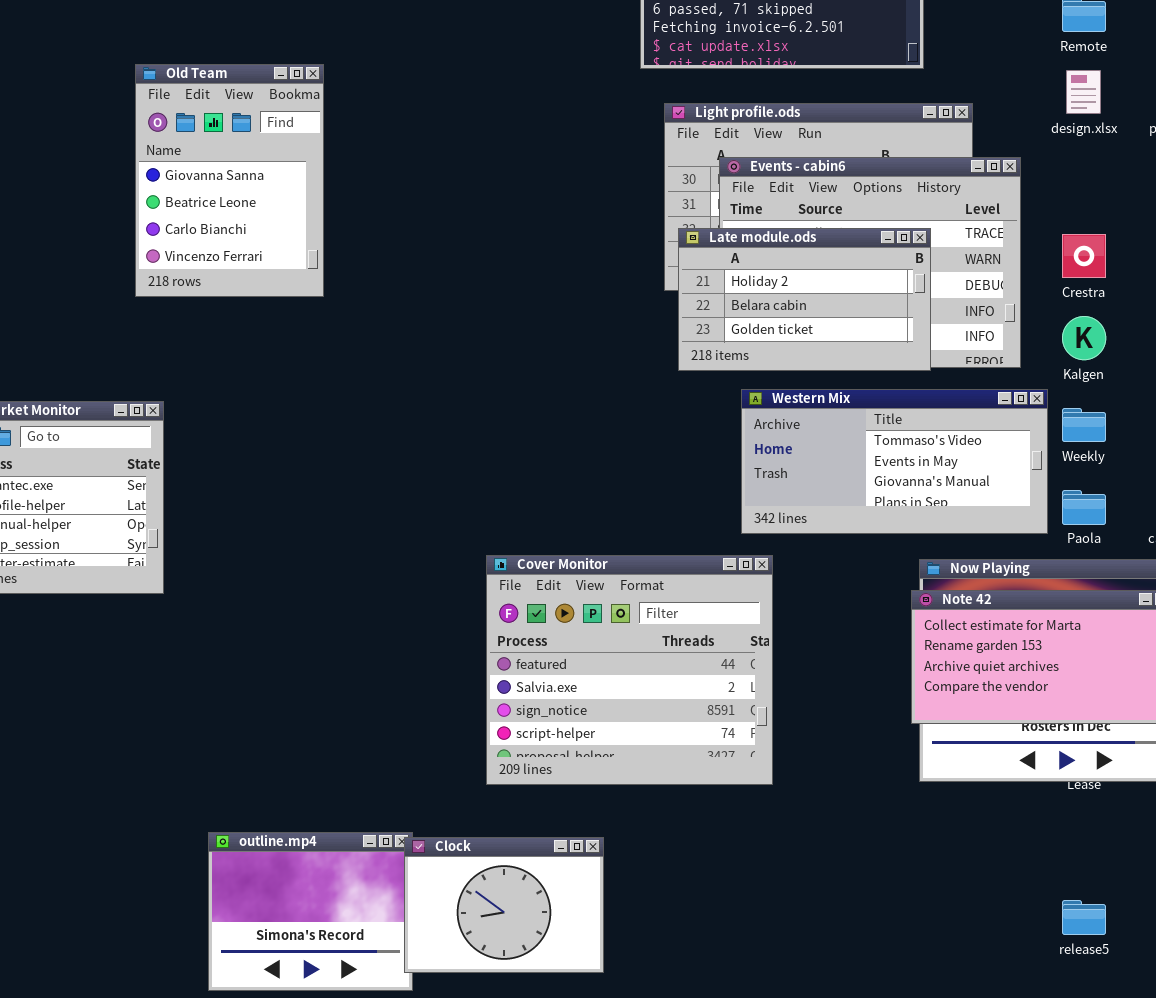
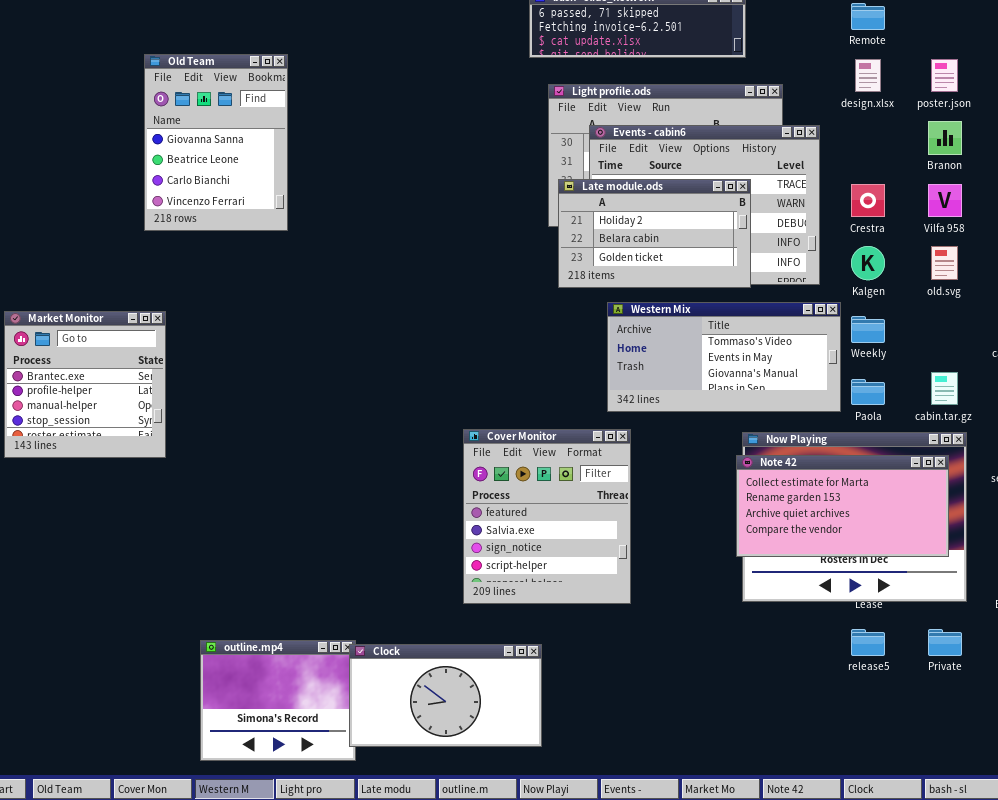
Cover Monitor: [486,555,773,785] -> [463,429,631,604], resized
Clock: [404,837,604,973] -> [349,644,542,747], resized
release5: [1062,900,1106,935] -> [851,629,885,656], moved

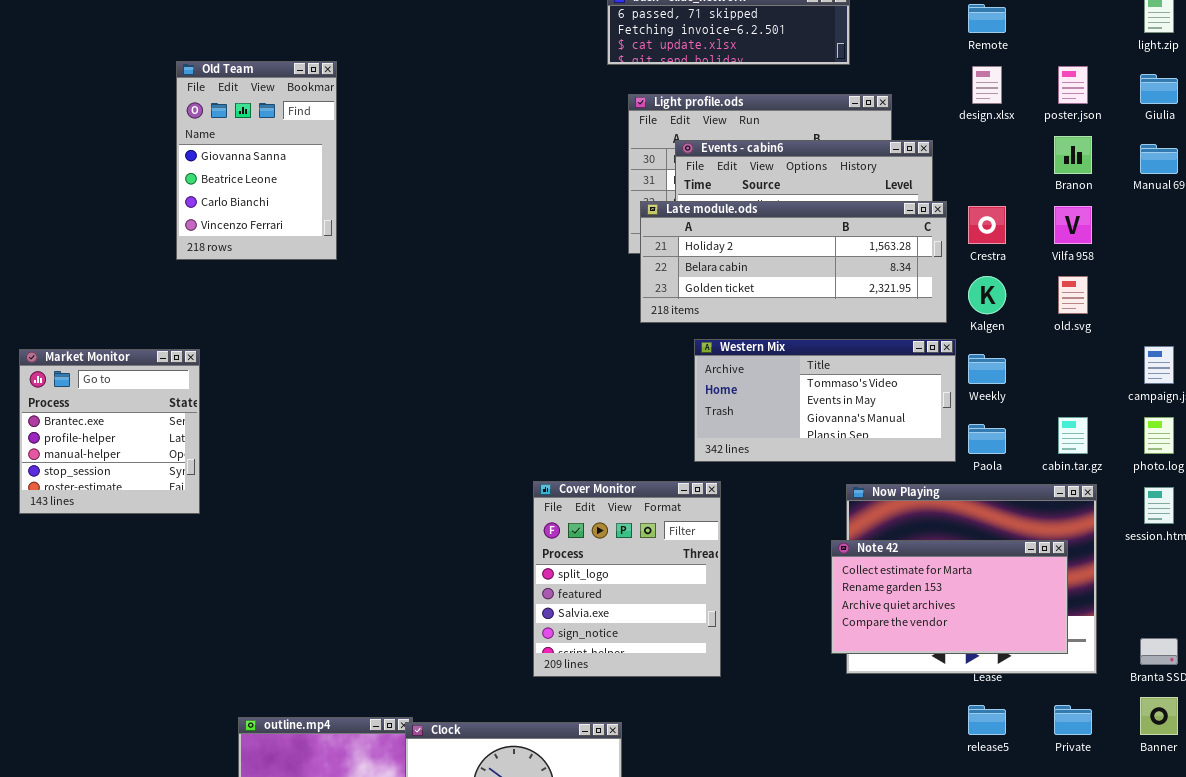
Late module.ods: [558,179,751,288] -> [640,201,947,323], resized
Cover Monitor: [463,429,631,604] -> [533,481,721,677], scrolled up 1 row
Note 42: [736,455,949,557] -> [831,540,1068,654], moved

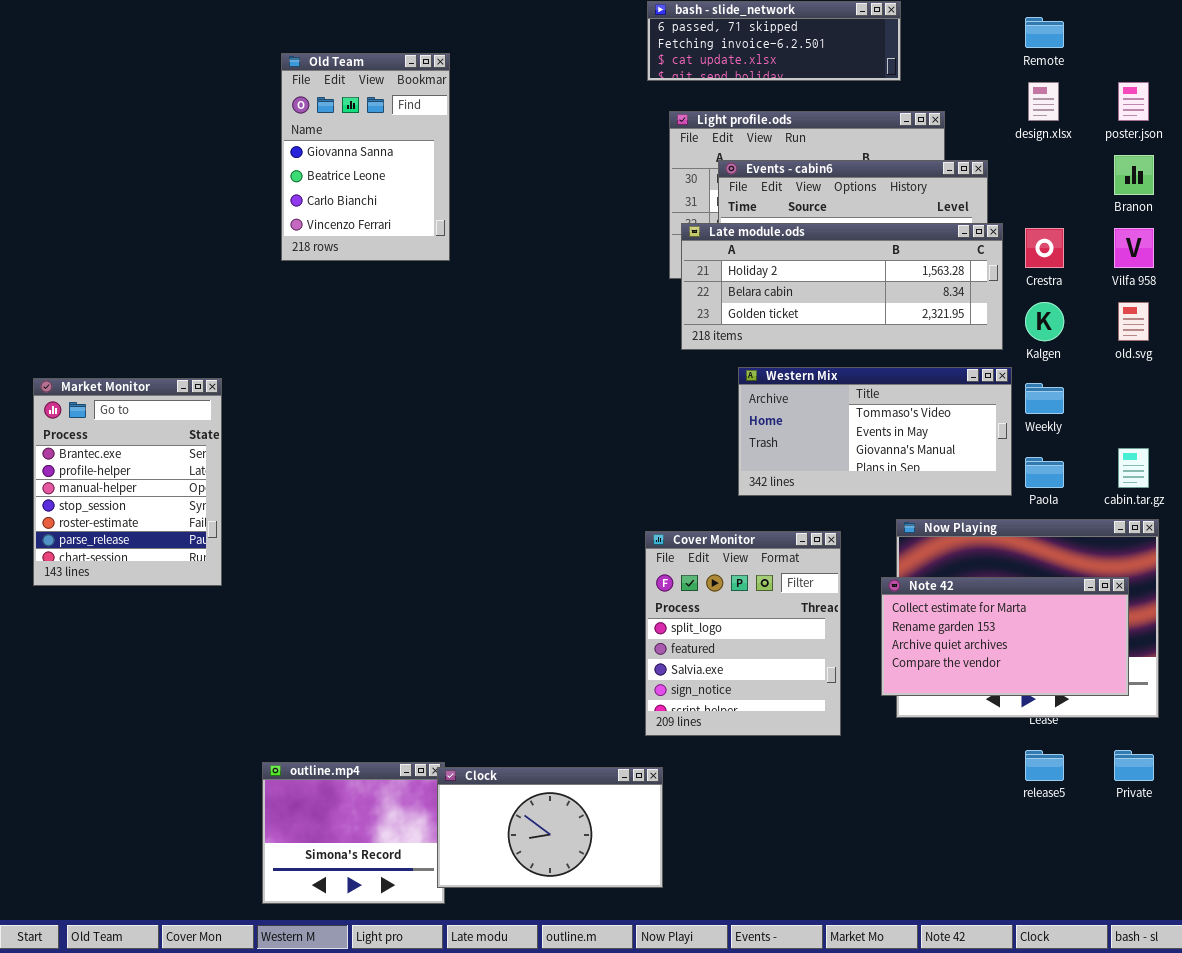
Old Team: [176,61,337,260] -> [281,53,450,261], moved
Market Monitor: [19,349,200,514] -> [33,378,222,586], resized
Cover Monitor: [533,481,721,677] -> [645,531,841,736], moved

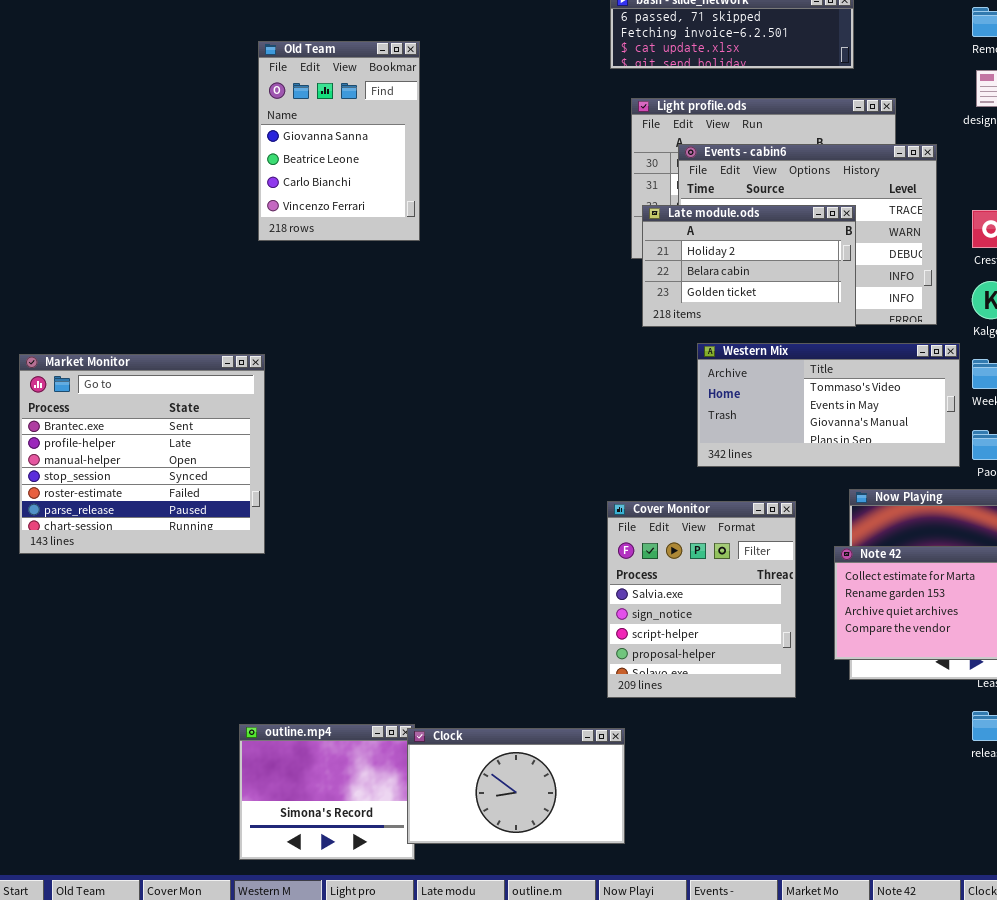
Late module.ods: [681,223,1003,350] -> [642,205,856,327], resized
Market Monitor: [33,378,222,586] -> [19,354,265,554], resized
Cover Monitor: [645,531,841,736] -> [607,501,796,698], scrolled down 2 rows

